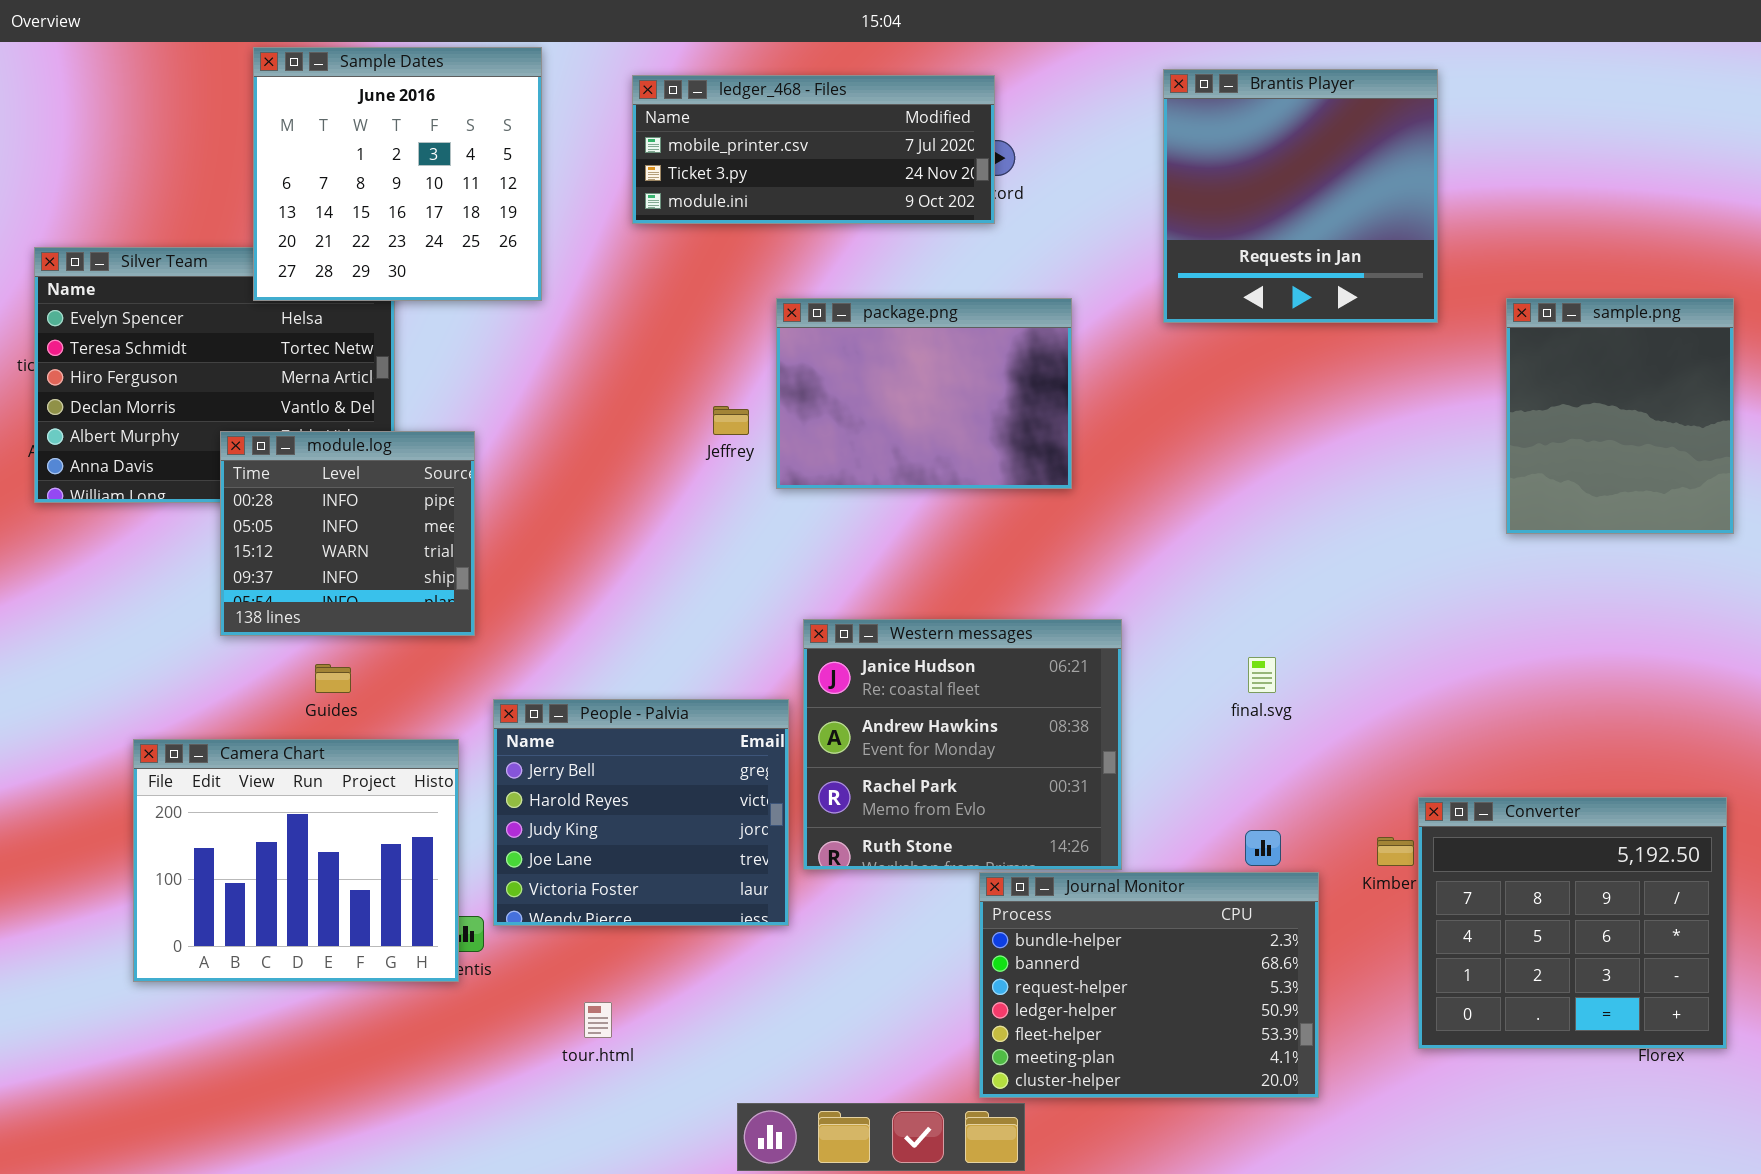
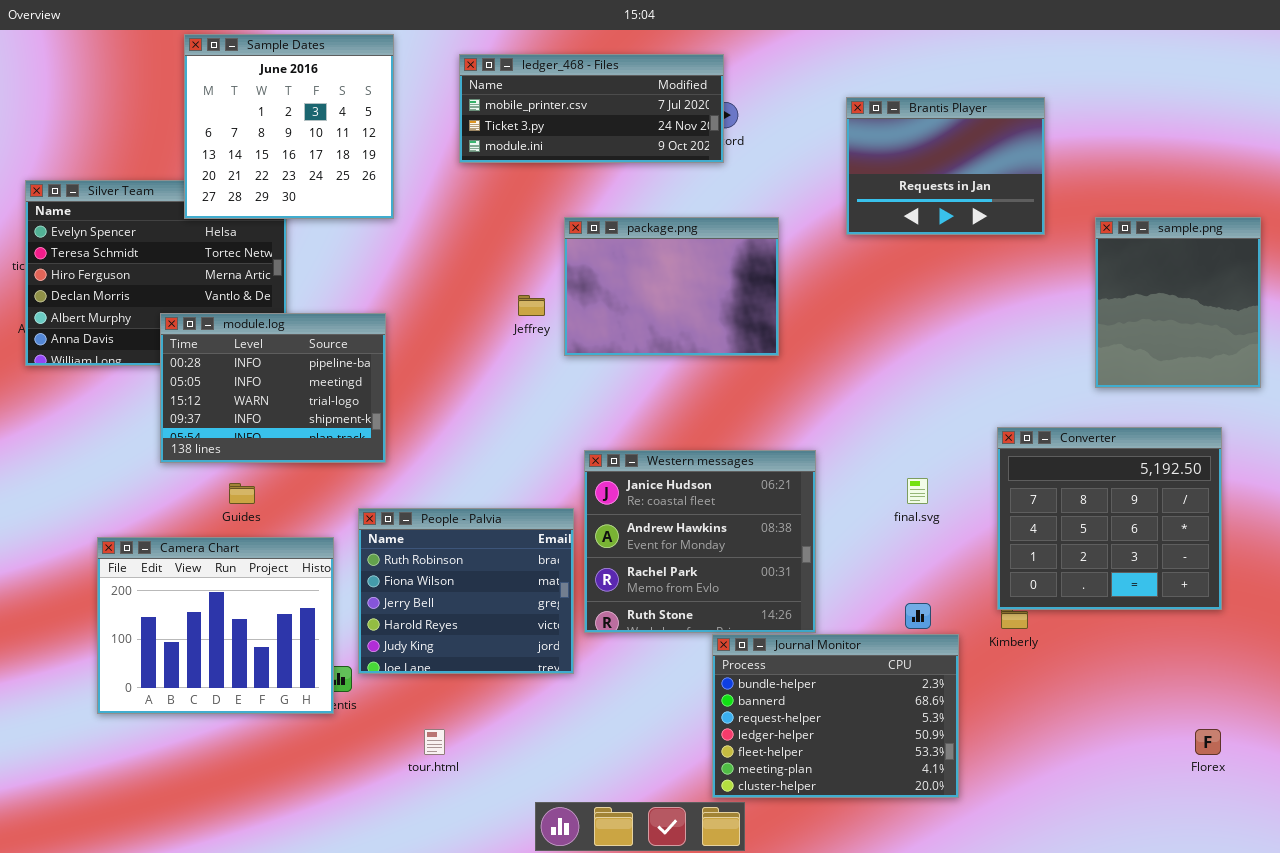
Brantis Player: [1163,69,1438,323] -> [846,97,1045,235], resized
module.log: [220,431,475,636] -> [160,313,386,463], resized
People - Palvia: [493,699,789,926] -> [358,508,574,674], scrolled up 2 rows
Converter: [1418,797,1727,1049] -> [997,427,1222,610], moved

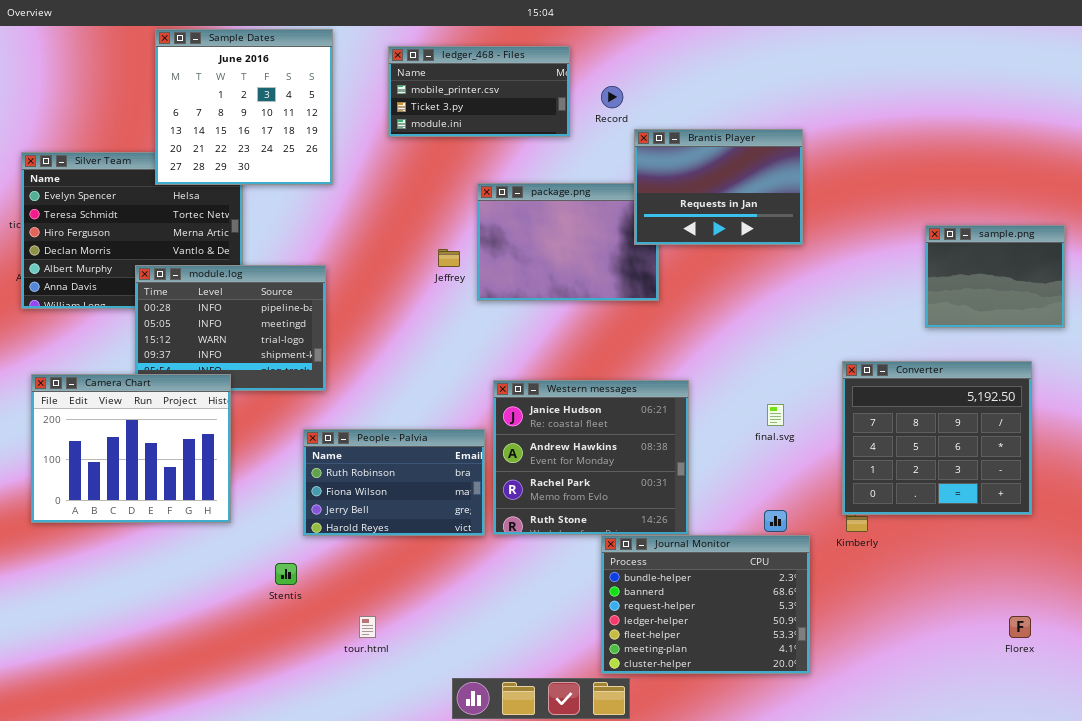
ledger_468 - Files: [459,54,724,163] -> [388,46,570,137], resized
Brantis Player: [846,97,1045,235] -> [634,129,803,245], moved
sample.png: [1095,217,1261,388] -> [925,225,1065,328], resized
People - Palvia: [358,508,574,674] -> [303,429,485,536], resized
Camera Chart: [97,537,334,714] -> [31,374,231,523], moved

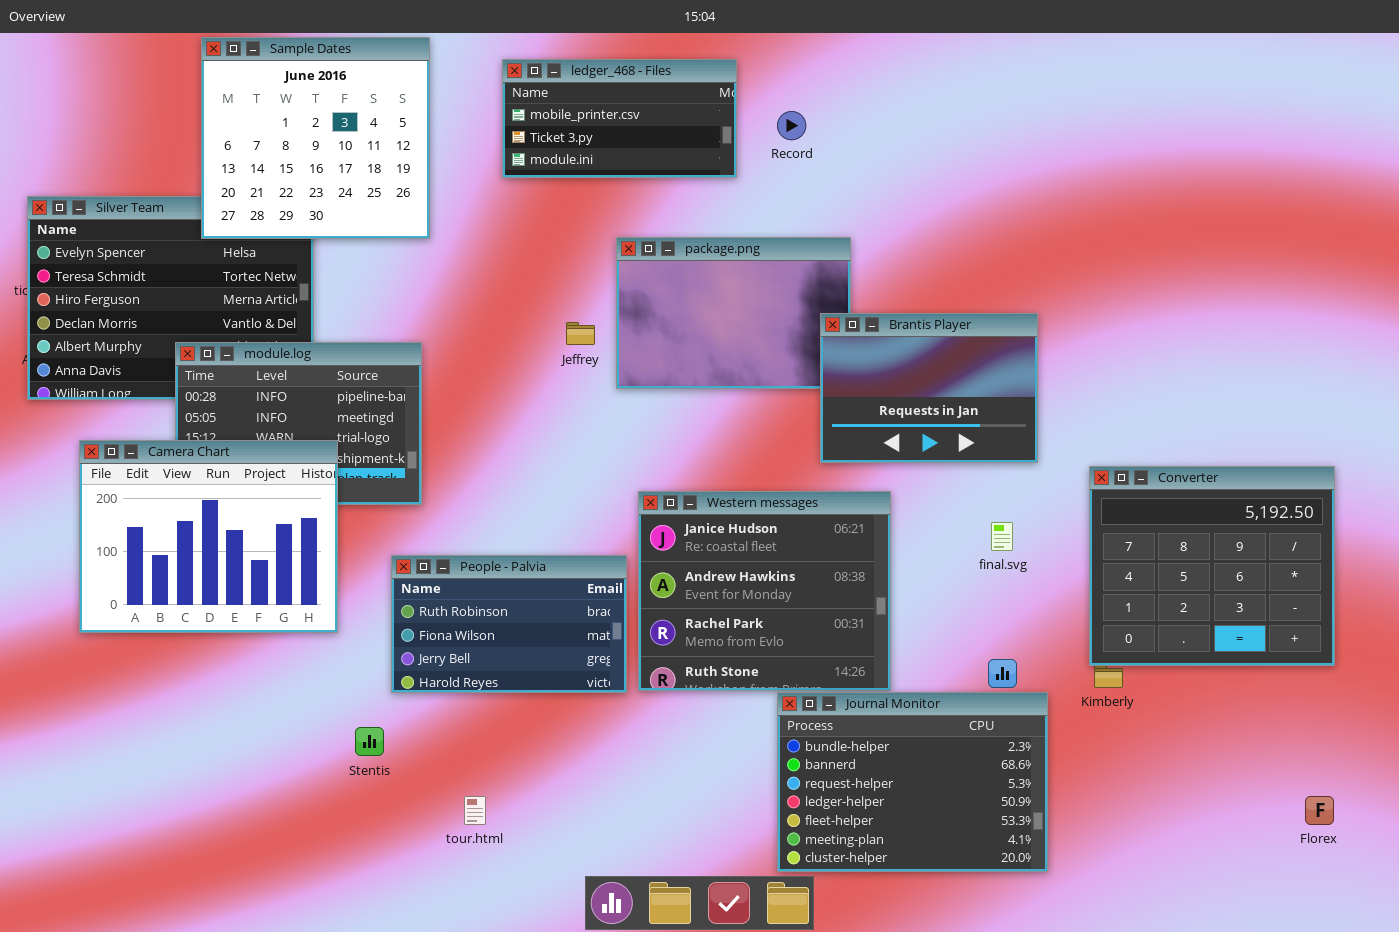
Brantis Player: [634,129,803,245] -> [820,313,1038,463], moved
sample.png: [925,225,1065,328] -> none, closed
Camera Chart: [31,374,231,523] -> [79,440,338,633], moved

